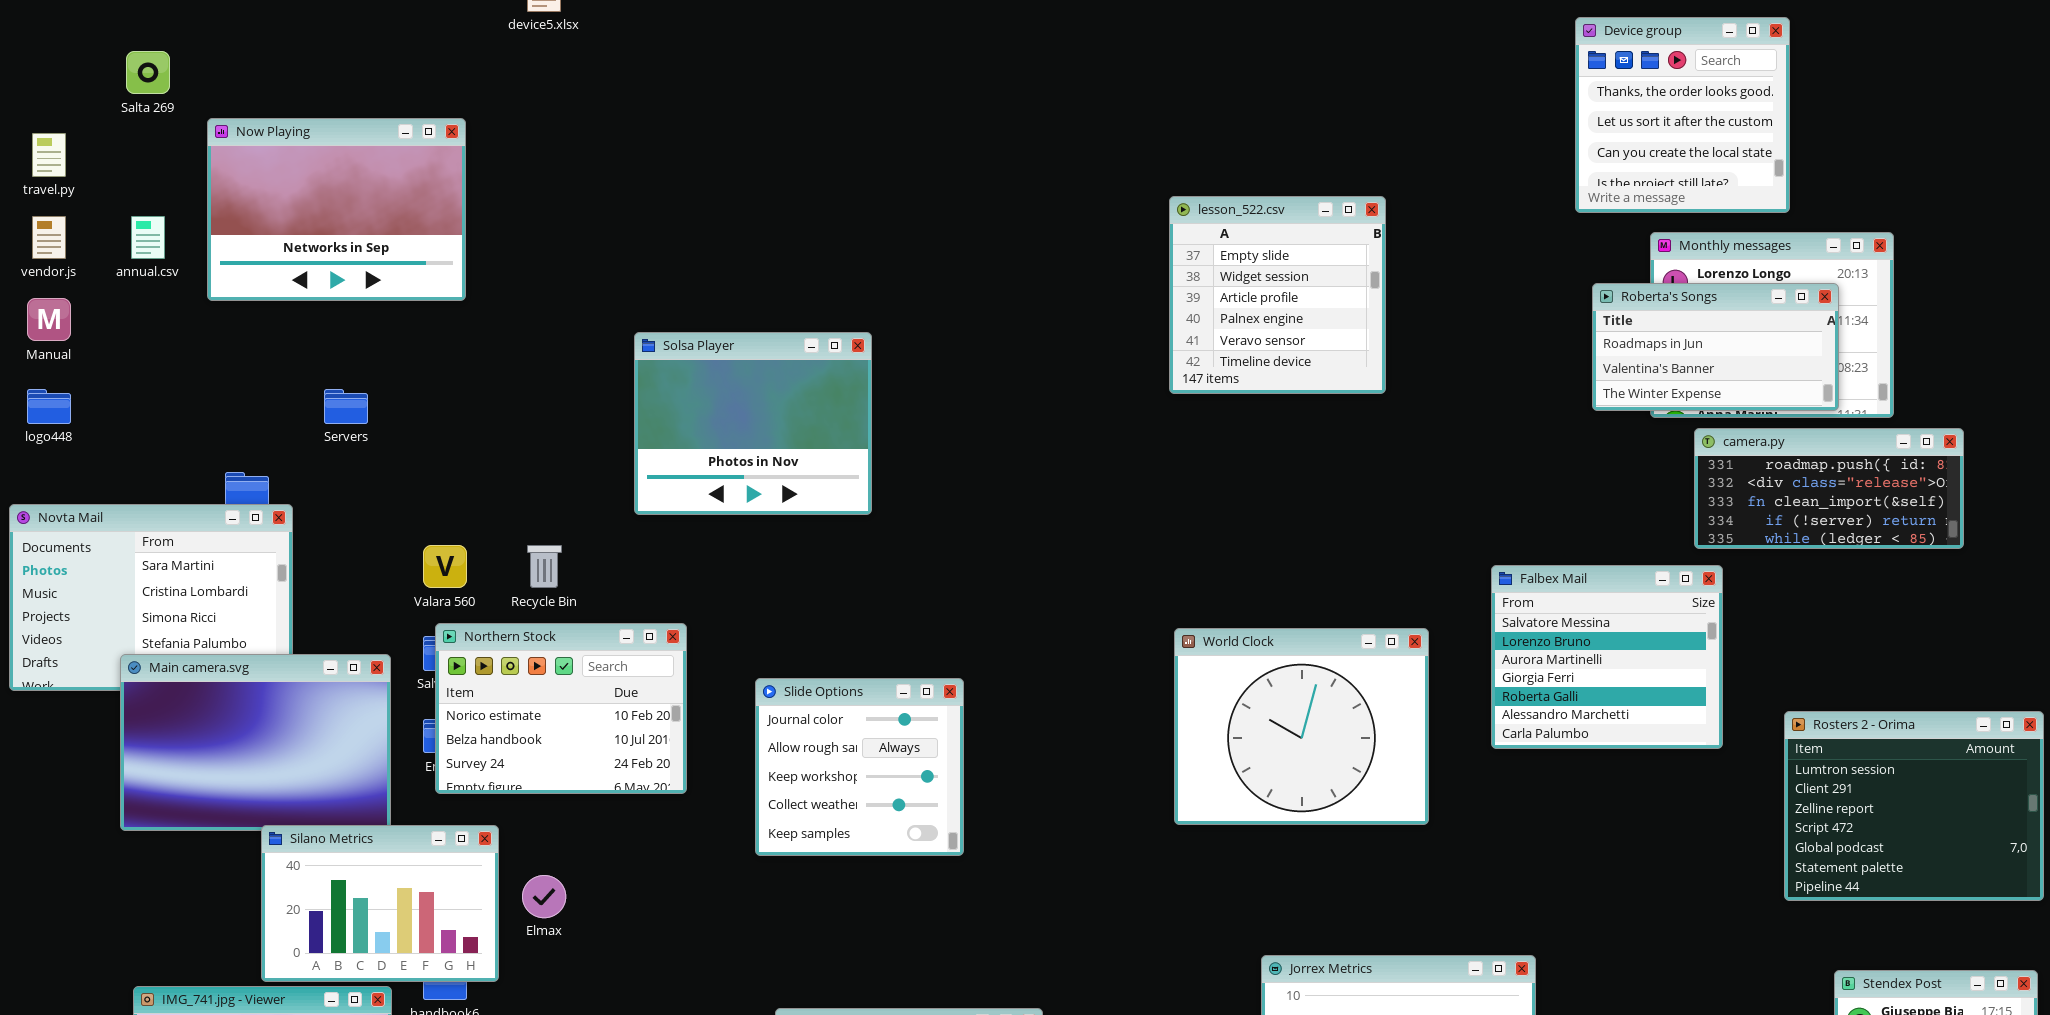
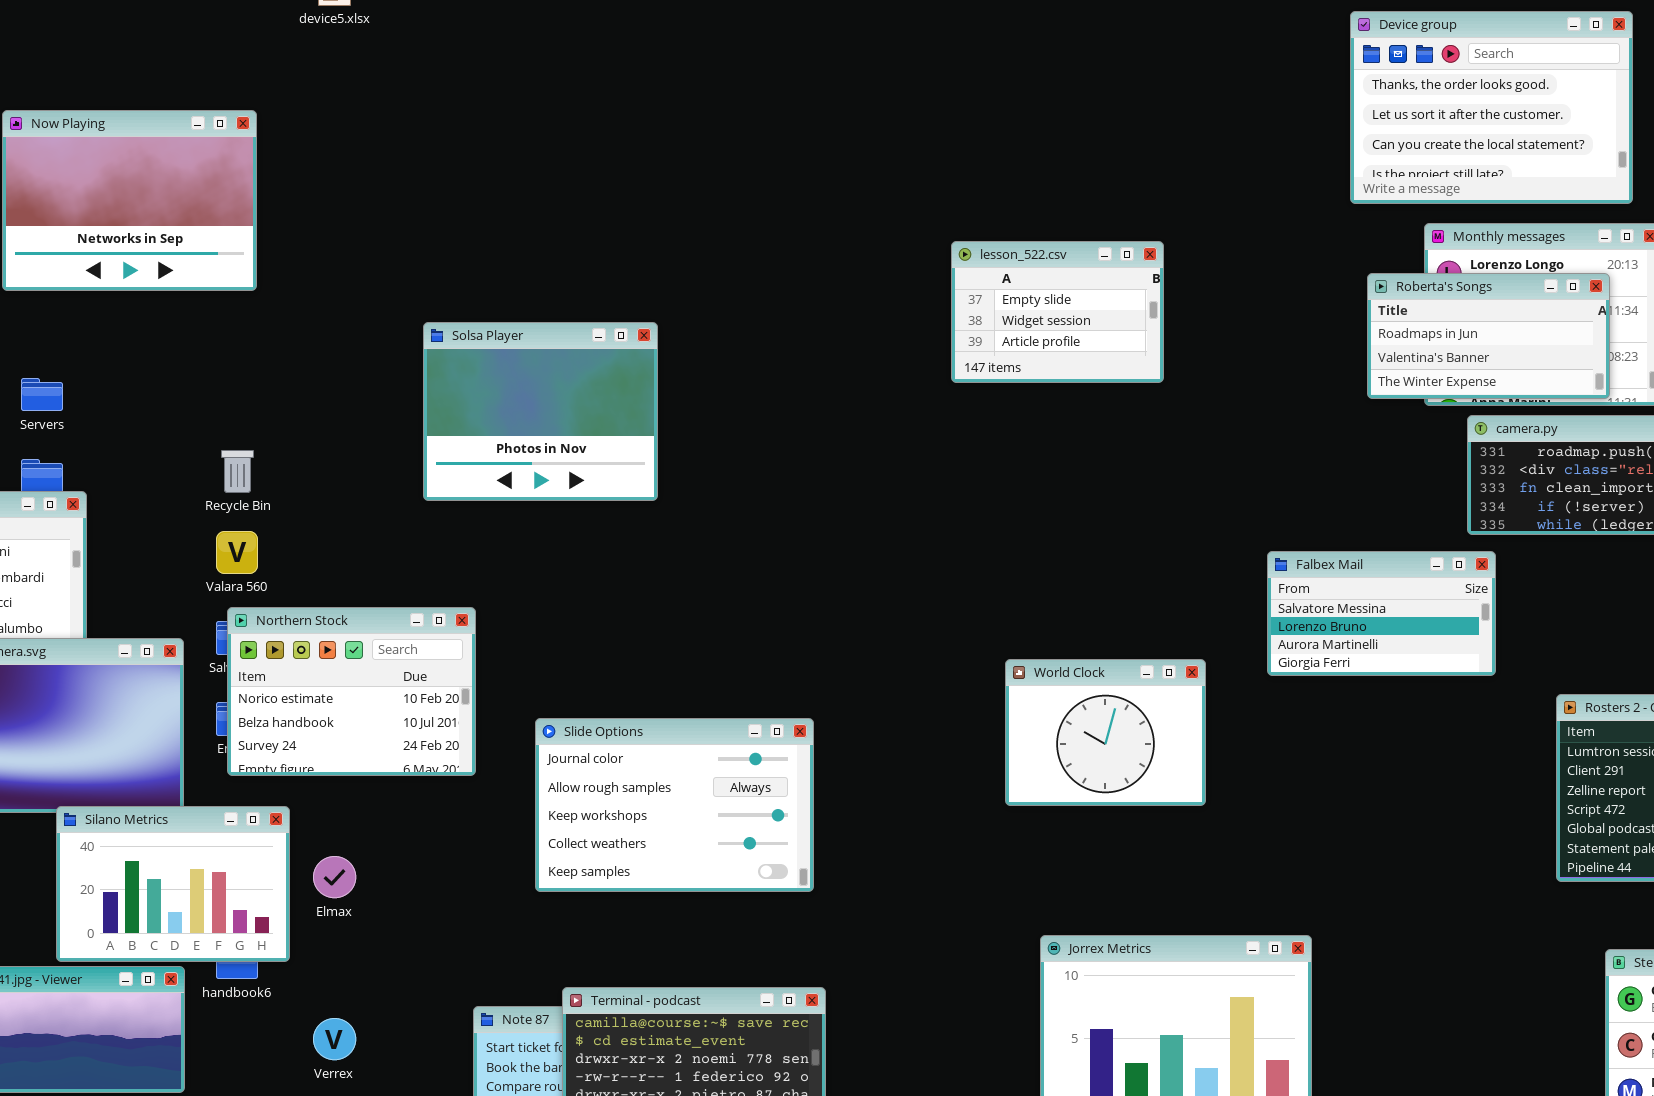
Device group: [1575,17,1790,213] -> [1350,11,1633,204], resized
lesson_522.csv: [1169,196,1386,394] -> [951,241,1164,383], resized
Servers: [324,389,368,424] -> [21,378,63,411], moved
Recycle Bin: [527,545,562,588] -> [221,450,254,493], moved
Falbex Mail: [1491,565,1723,749] -> [1267,551,1496,676], resized
World Clock: [1174,628,1429,825] -> [1005,659,1206,806], resized
Slide Options: [755,678,964,856] -> [535,718,814,892], moved, resized

